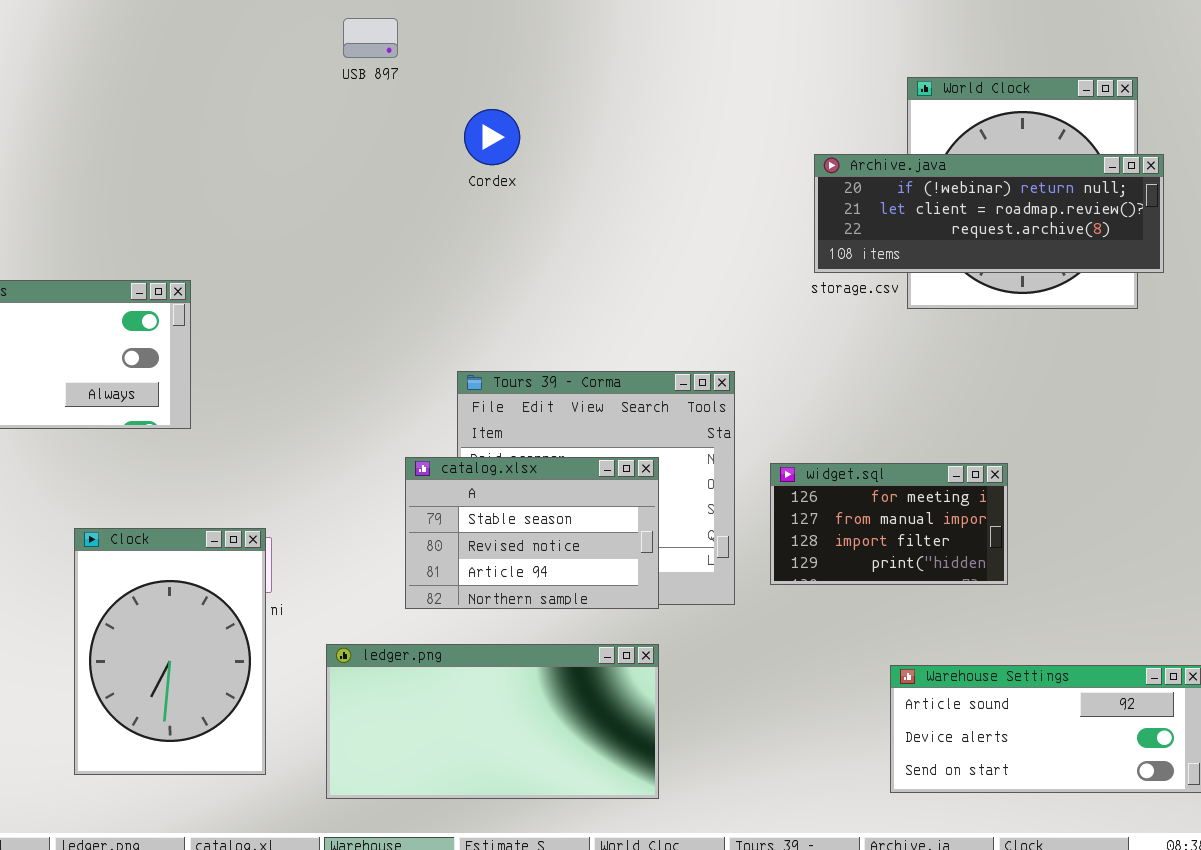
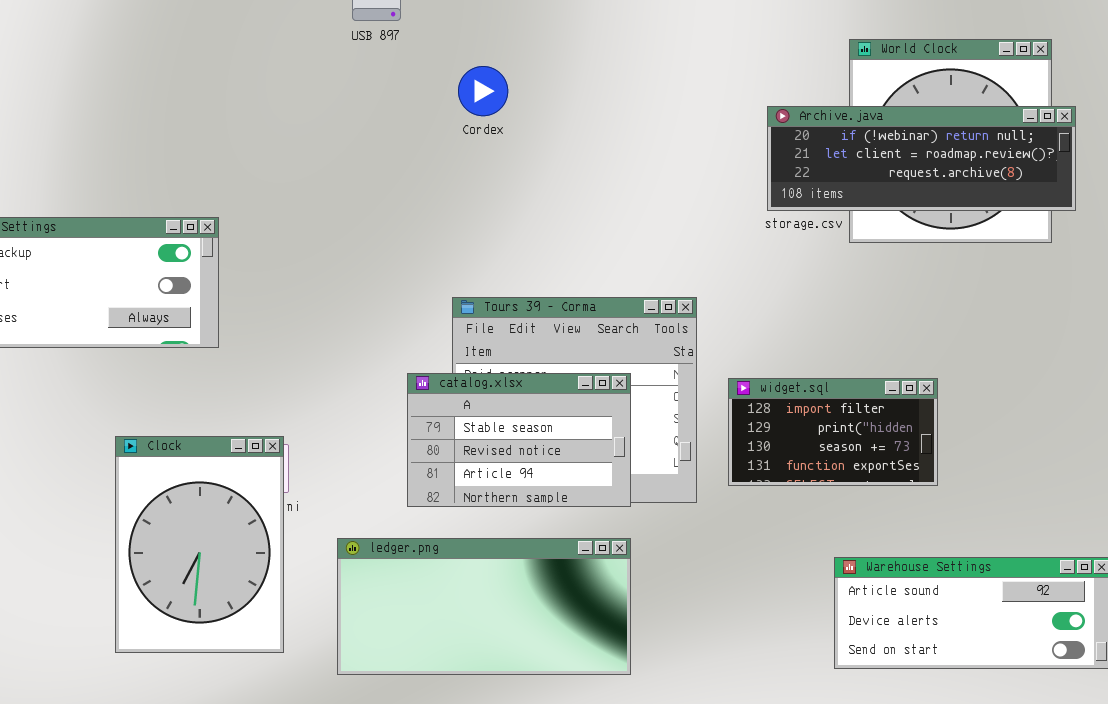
widget.sql: [770,463,1008,585] -> [728,378,938,486], scrolled down 2 rows

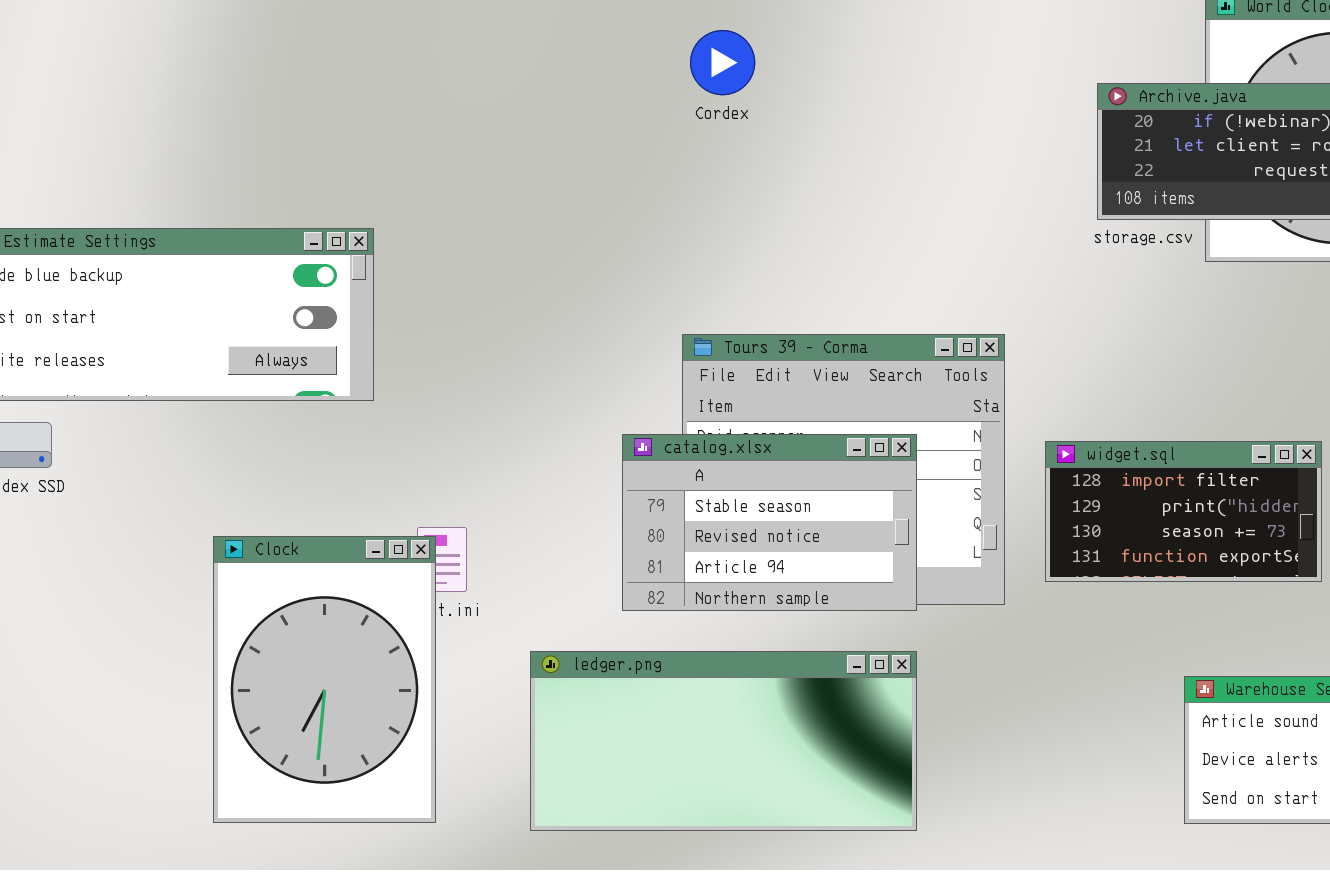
Clock: [115,436,284,653] -> [213,536,436,823], moved

